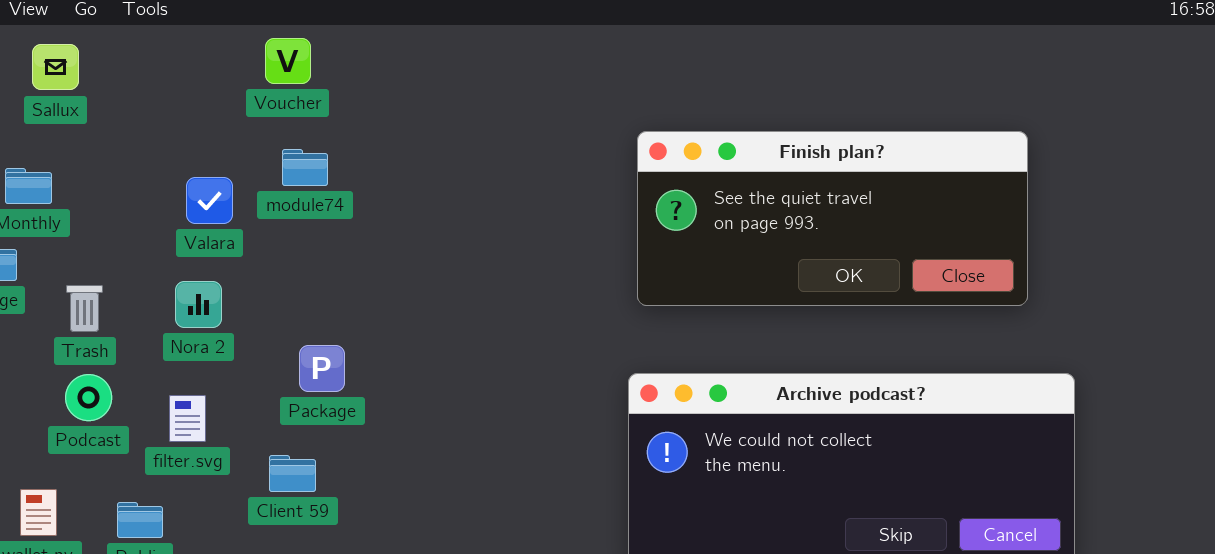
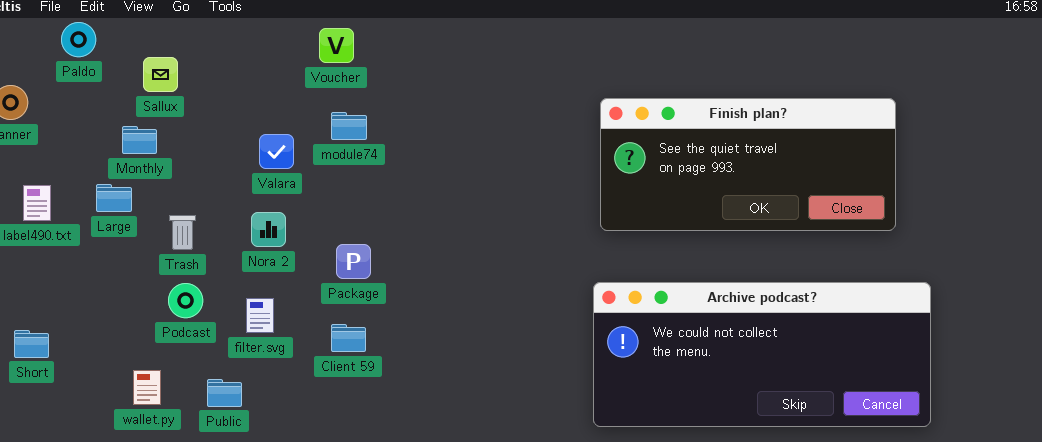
Sallux: [32,44,79,90] -> [143,57,178,92], moved
Package: [299,345,345,392] -> [336,244,371,279], moved
Client 59: [269,455,316,492] -> [331,324,366,352], moved

